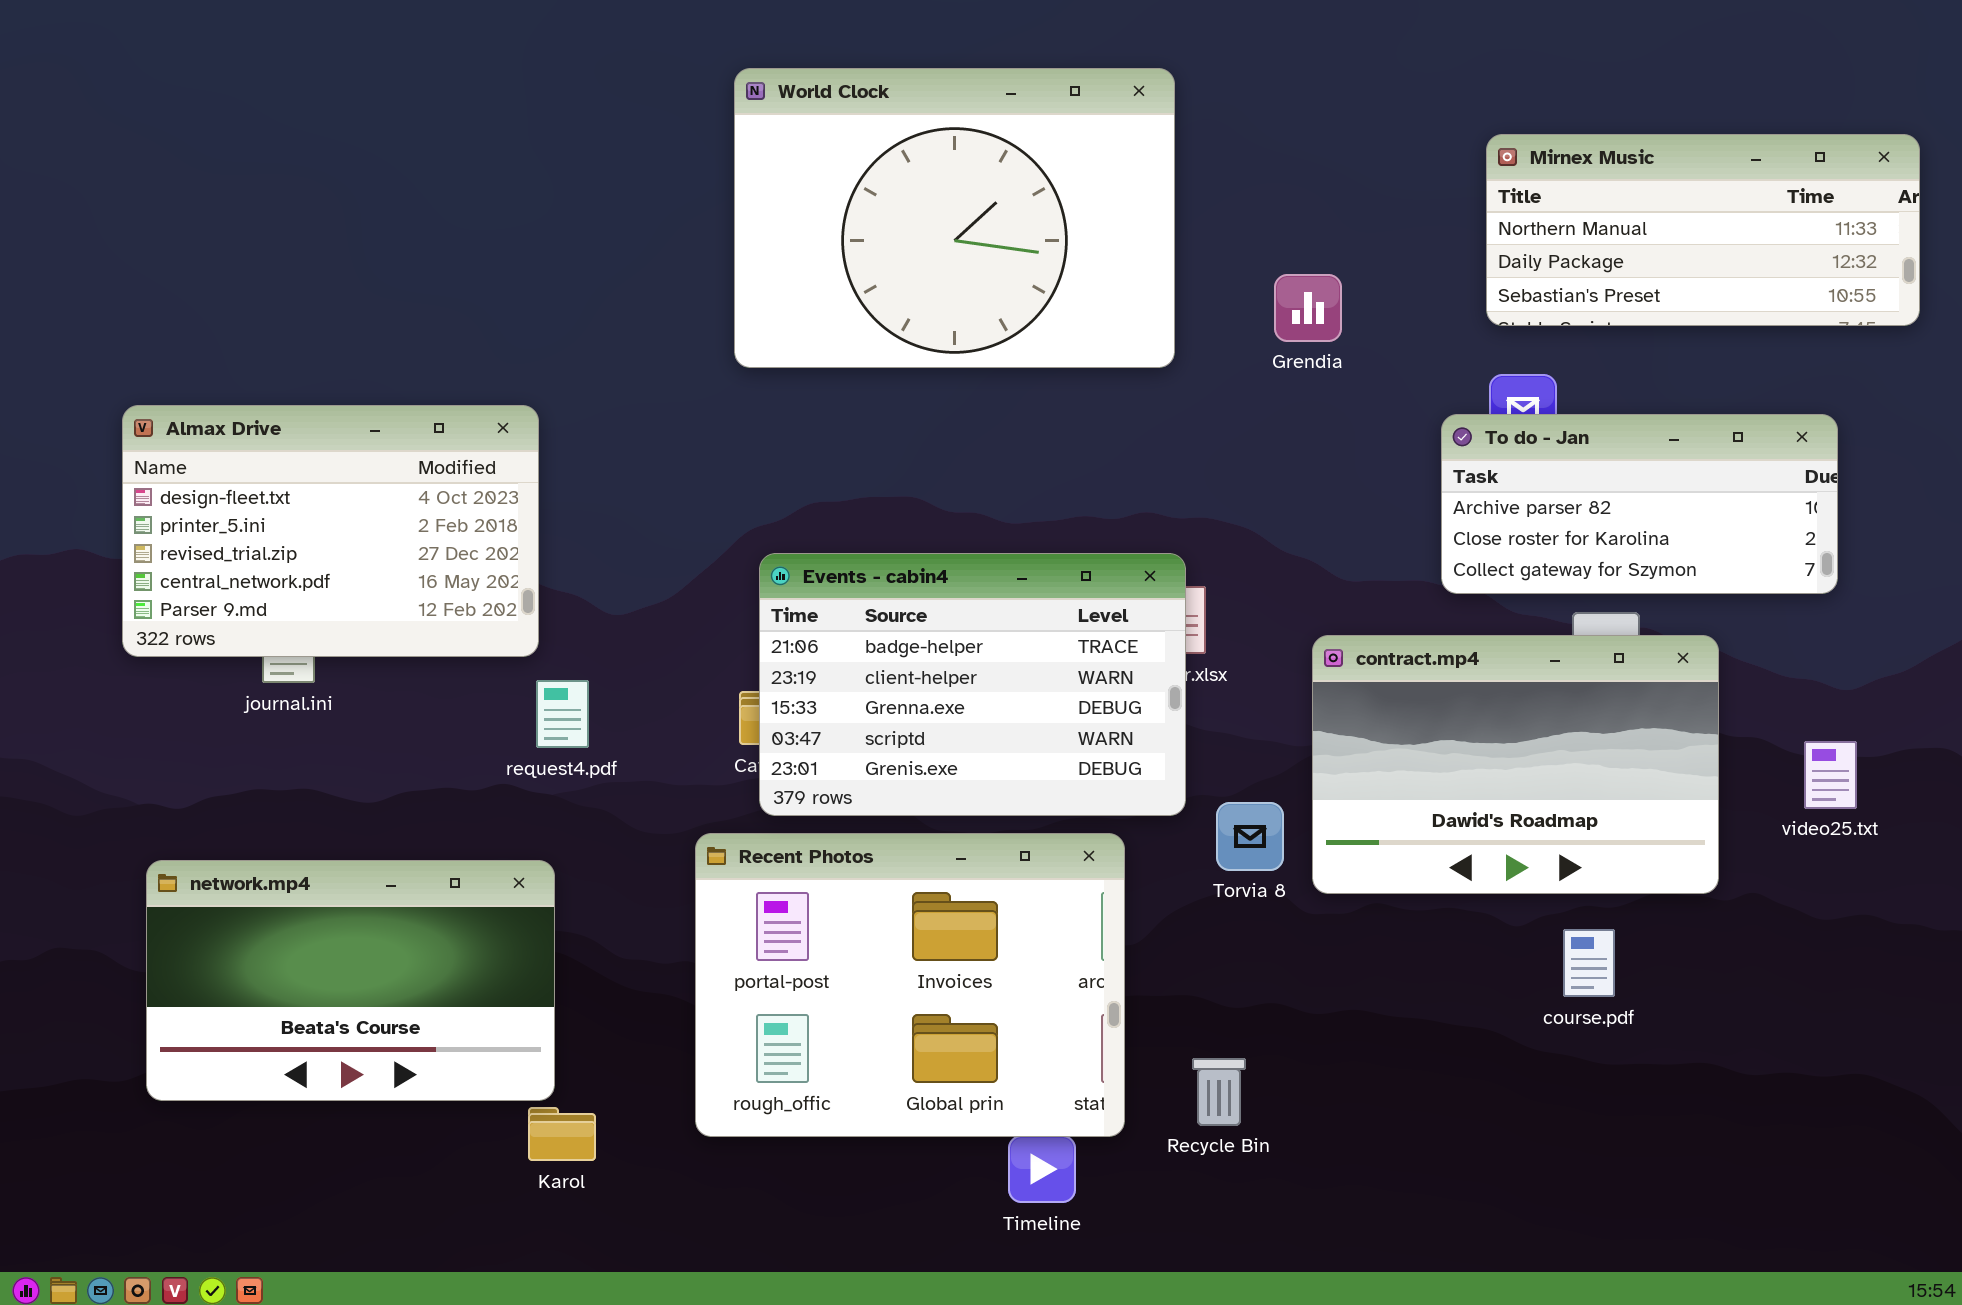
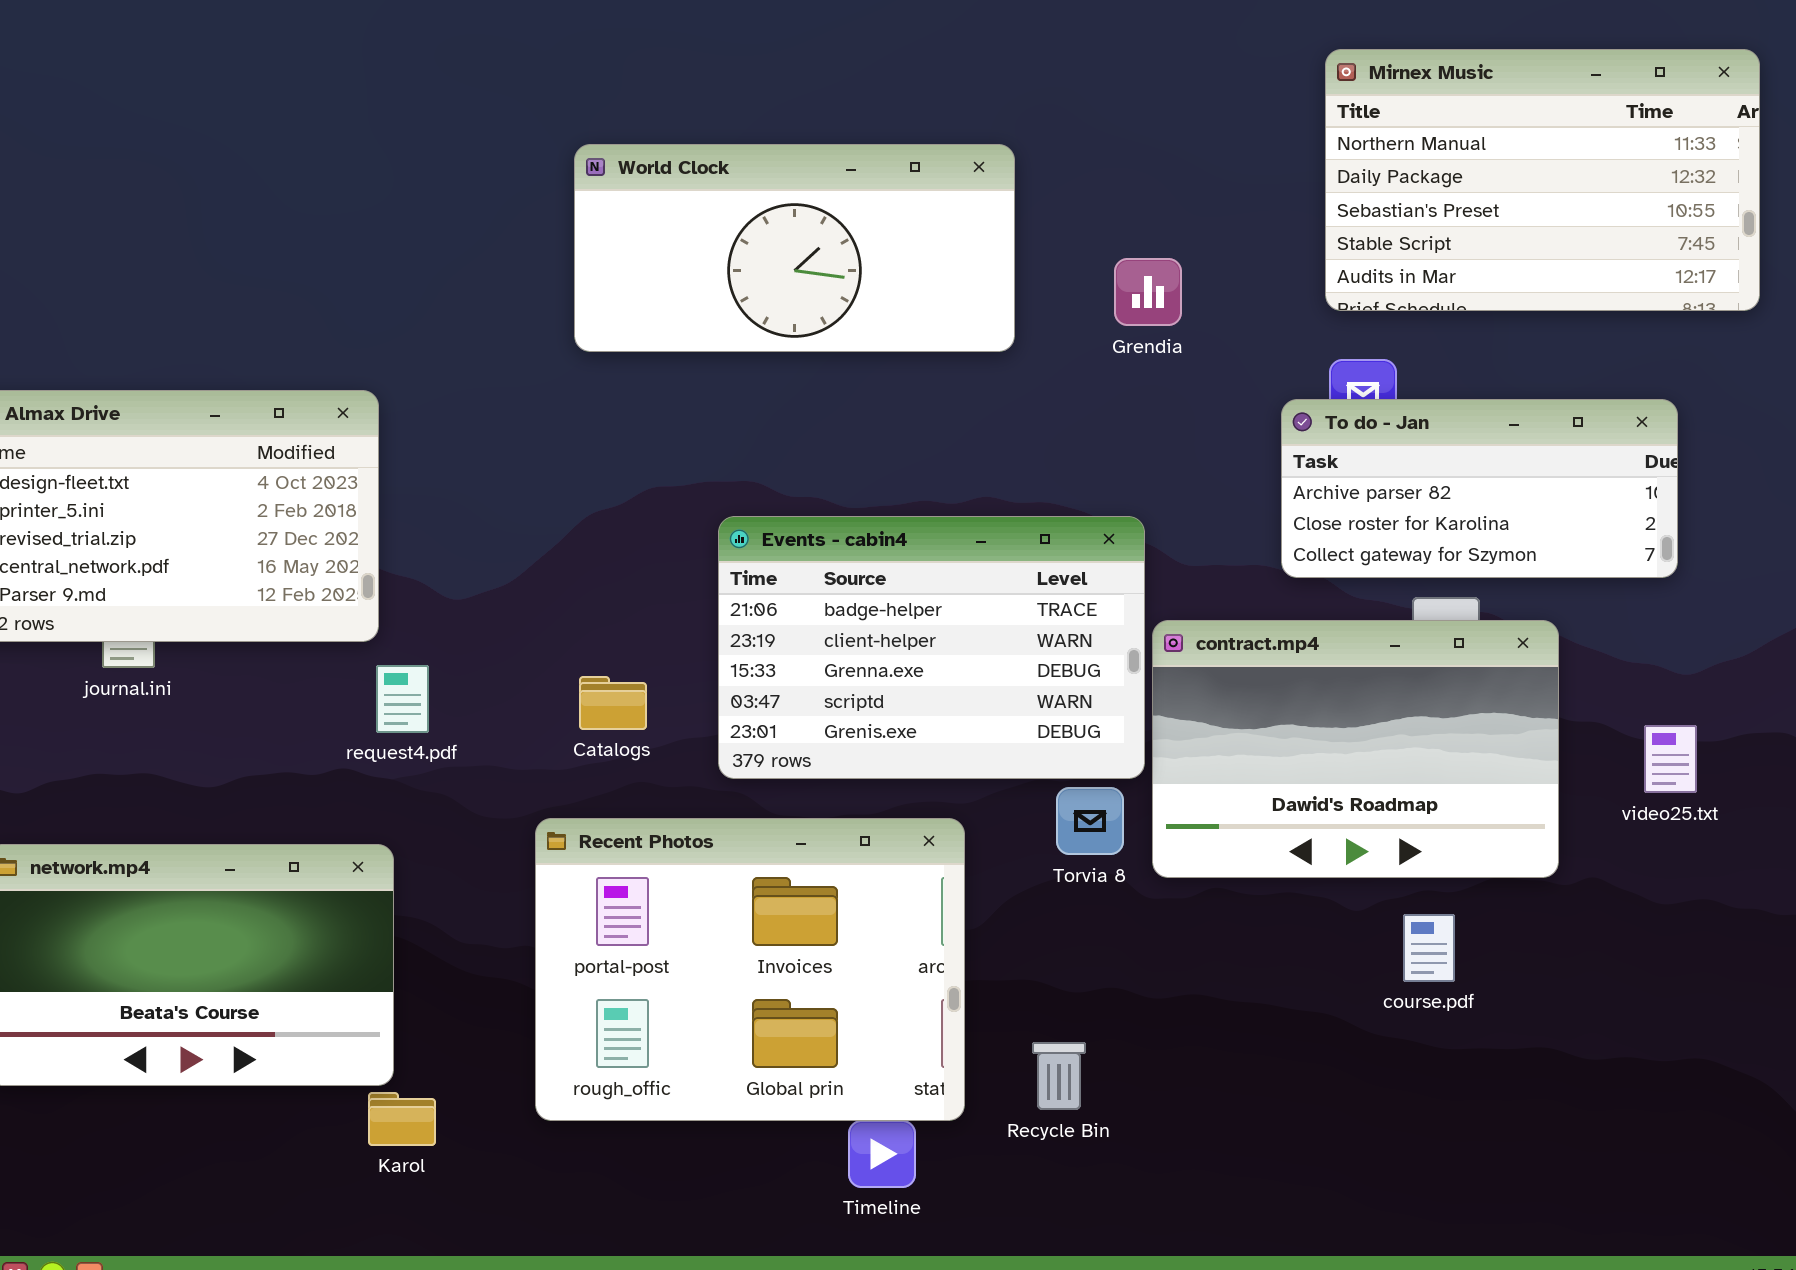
World Clock: [734,68,1175,368] -> [574,144,1015,352], resized
Mirnex Music: [1486,134,1920,326] -> [1325,49,1760,311], resized
Events - cabin4: [759,553,1186,816] -> [718,516,1145,779], moved

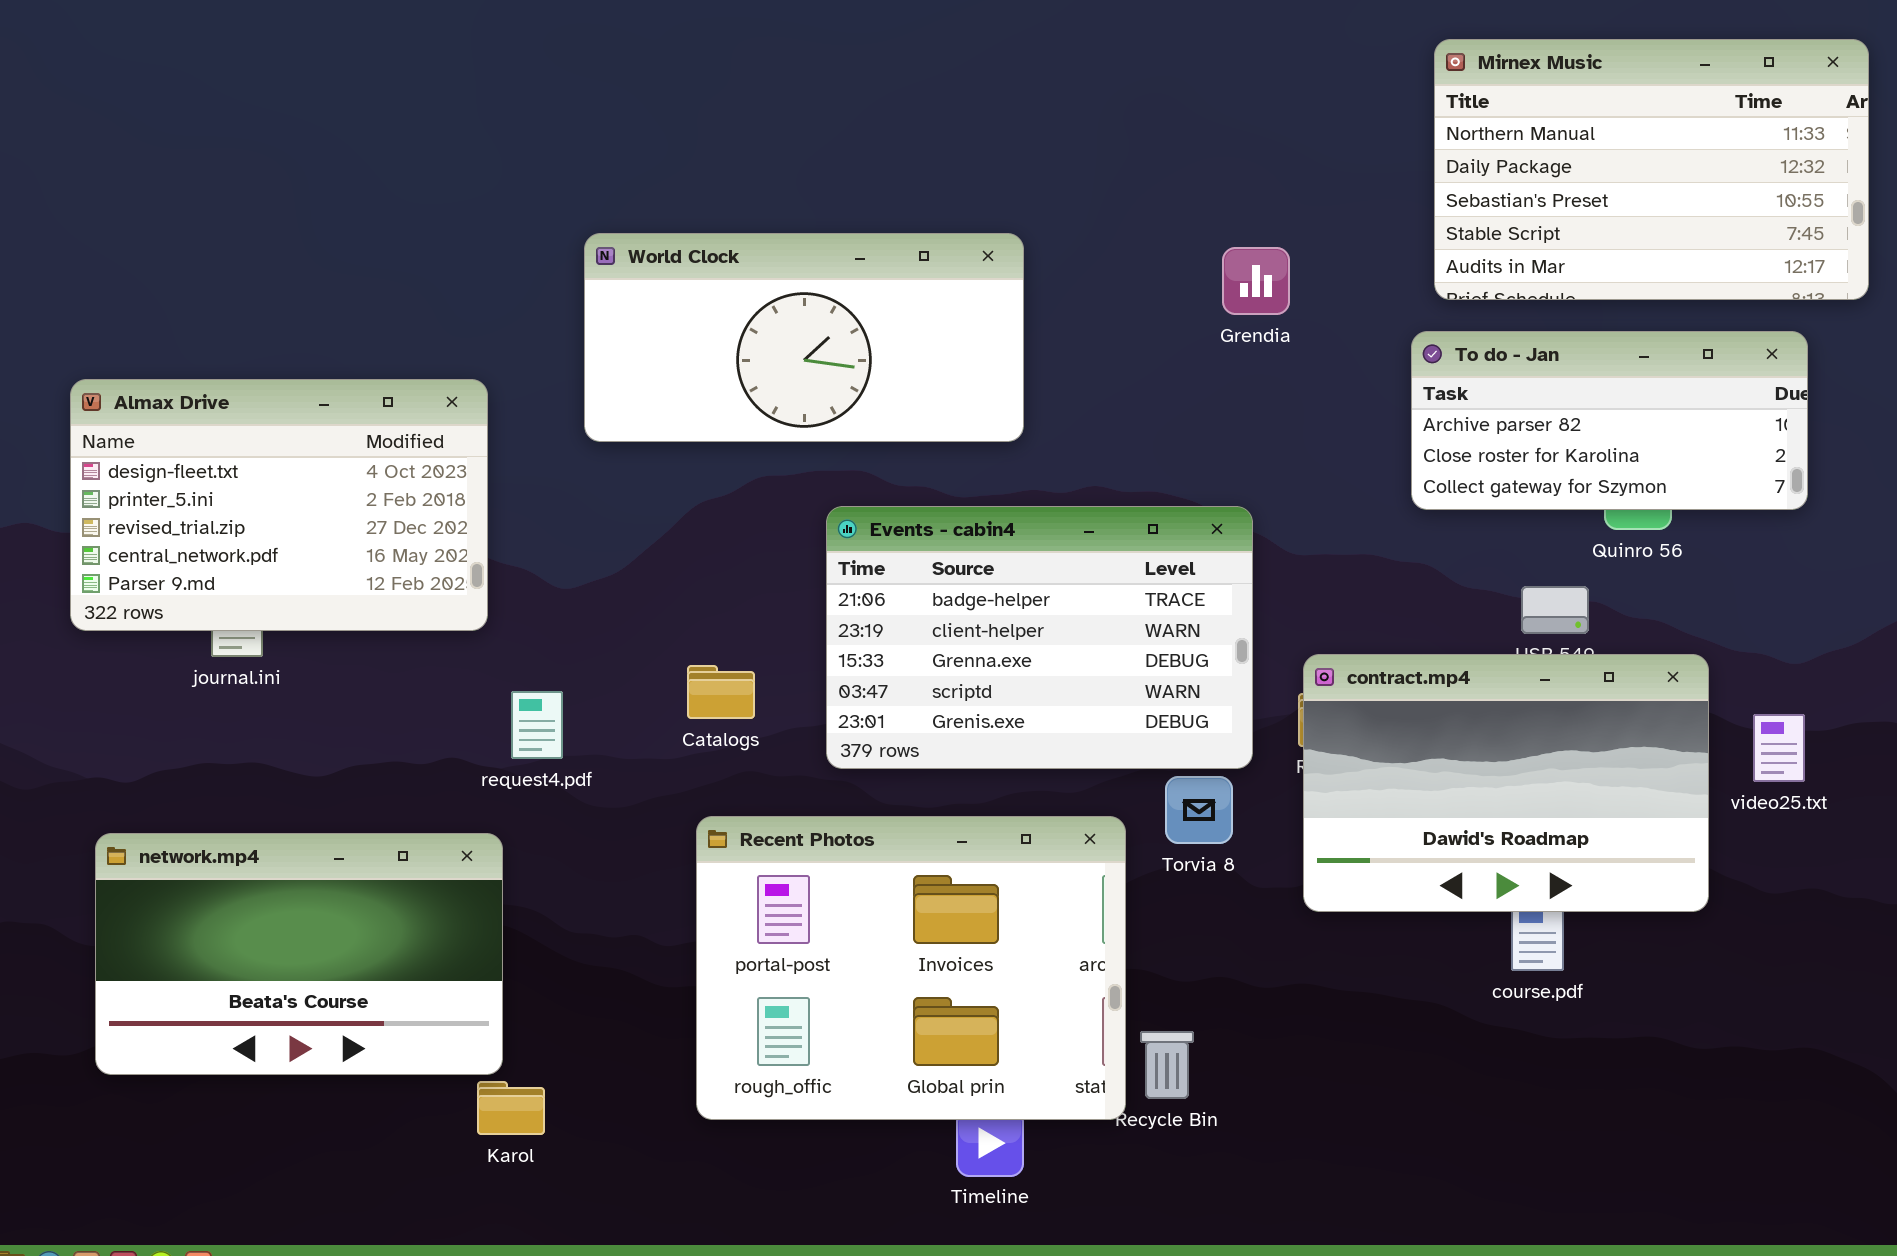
World Clock: [574,144,1015,352] -> [584,233,1024,442], moved
To do - Jan: [1281,399,1678,578] -> [1411,331,1808,510], moved
contract.mp4: [1152,620,1559,878] -> [1303,654,1709,912], moved
request4.pdf: [376,665,429,733] -> [511,691,563,759], moved
Recent Photos: [535,818,965,1121] -> [696,816,1126,1120], moved

